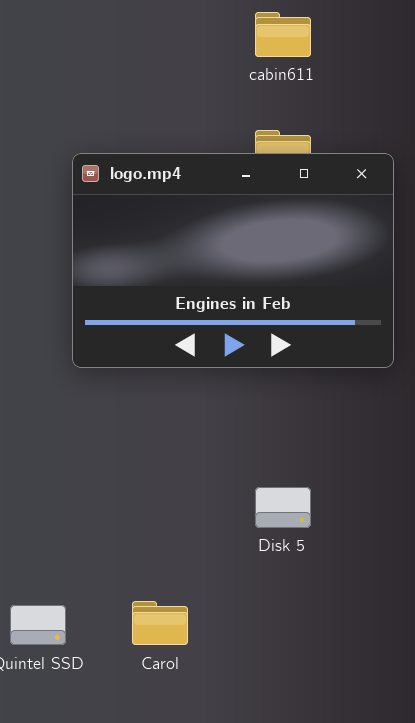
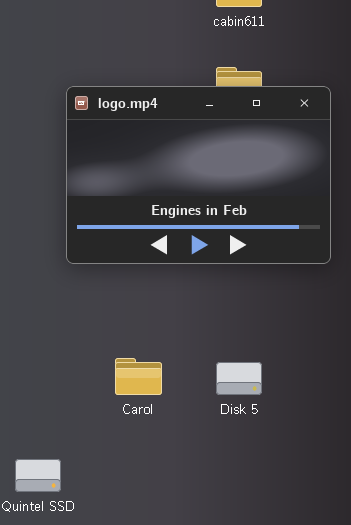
Carol: [132,601,188,645] -> [115,358,162,395], moved

